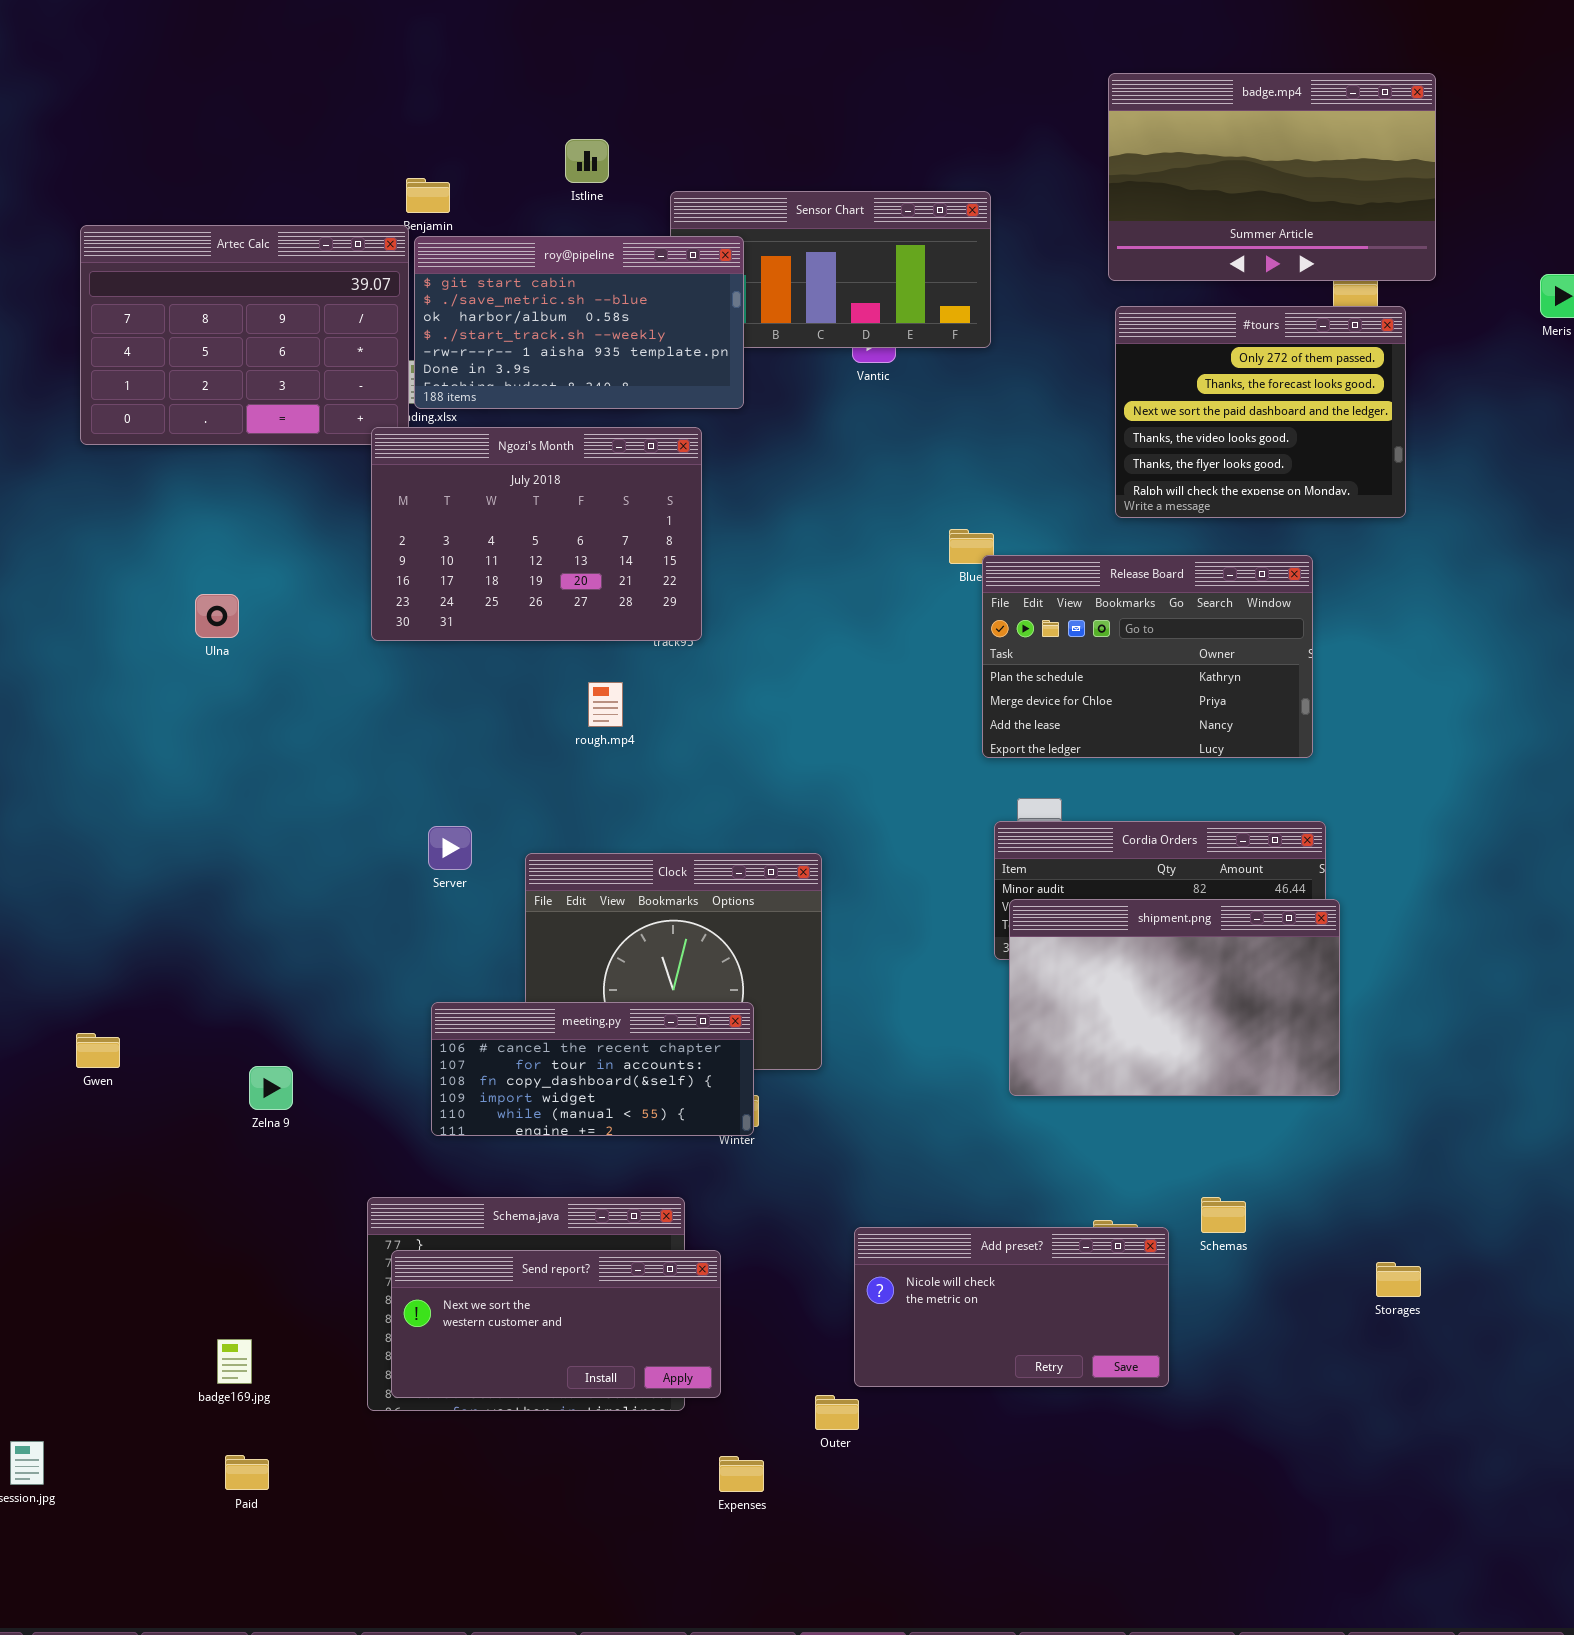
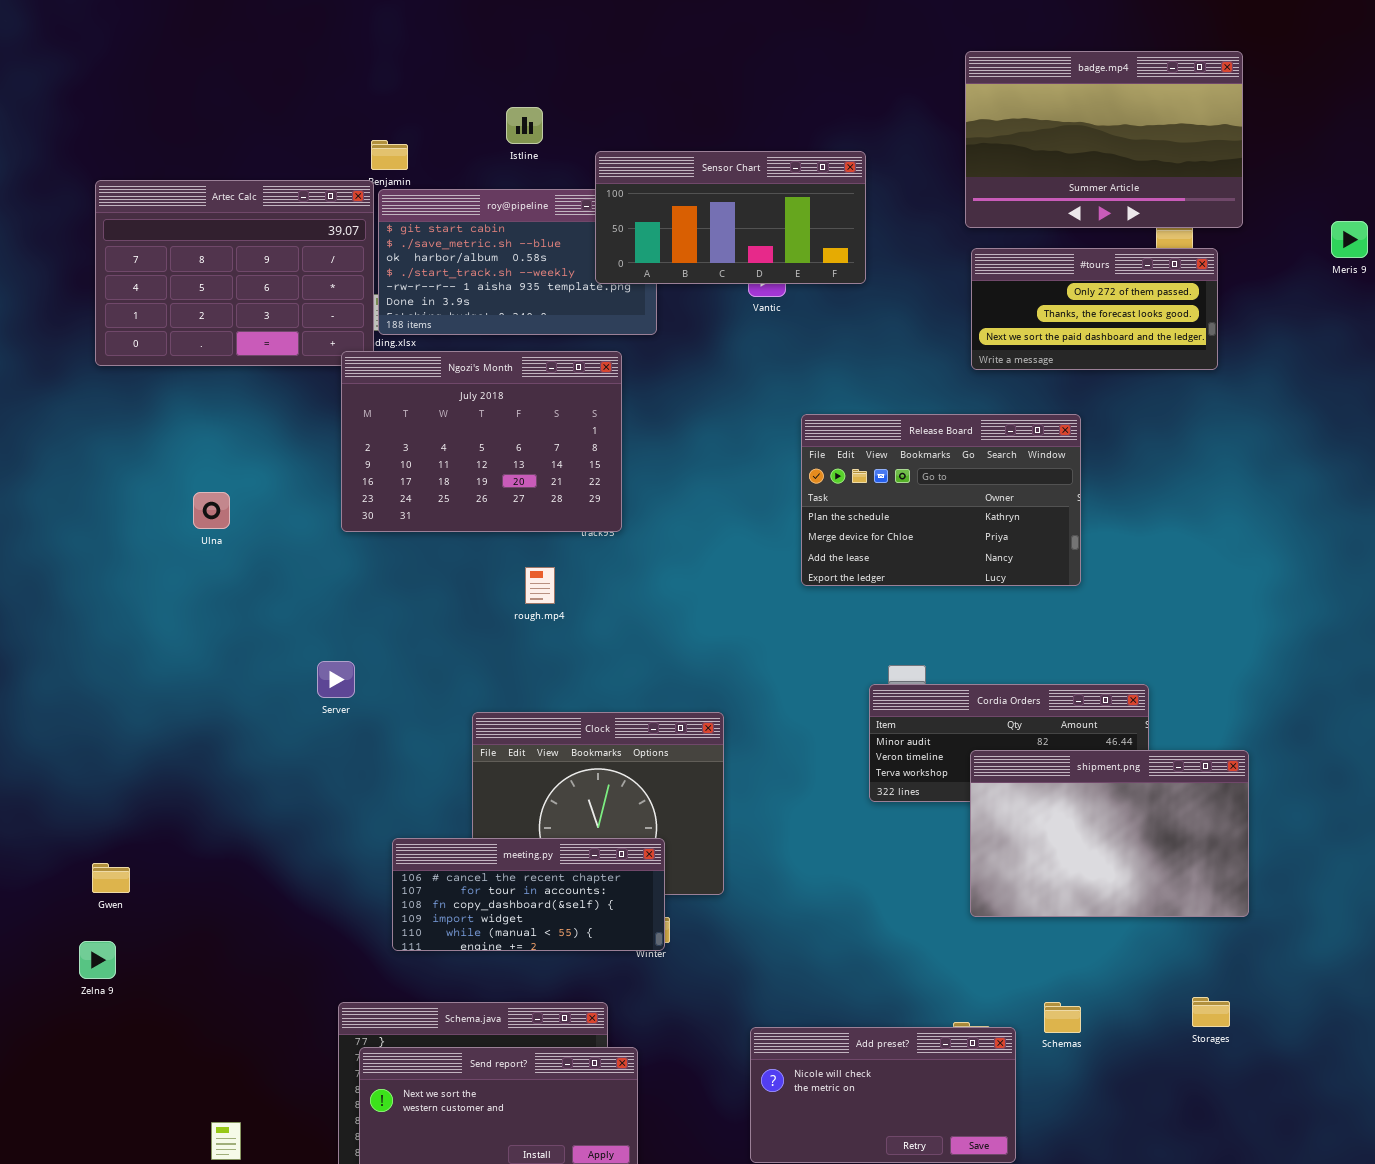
Sensor Chart: [670,191,991,348] -> [595,151,866,284], raised
#tours: [1115,306,1406,518] -> [971,248,1218,370], resized
Release Board: [982,555,1313,758] -> [801,414,1081,586], moved
Server: [428,826,472,870] -> [317,661,355,698], moved
shipment.png: [1009,899,1340,1096] -> [970,750,1249,917], moved
Zelna 9: [249,1066,293,1110] -> [79,941,116,979], moved
Storages: [1376,1262,1421,1297] -> [1192,997,1230,1027], moved

